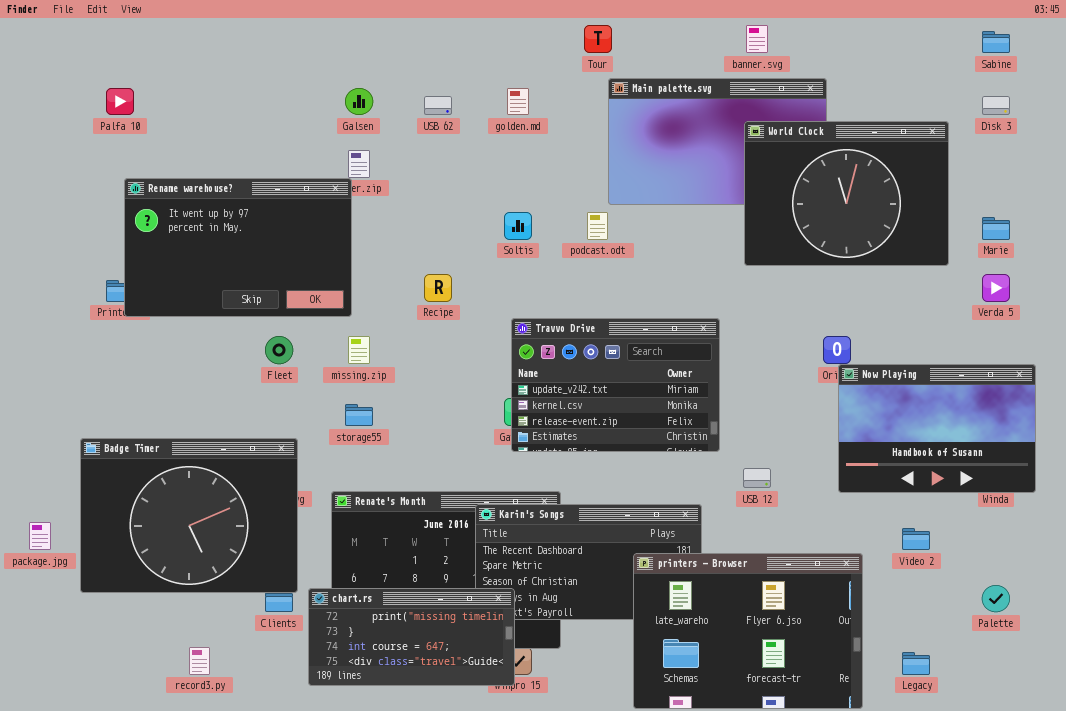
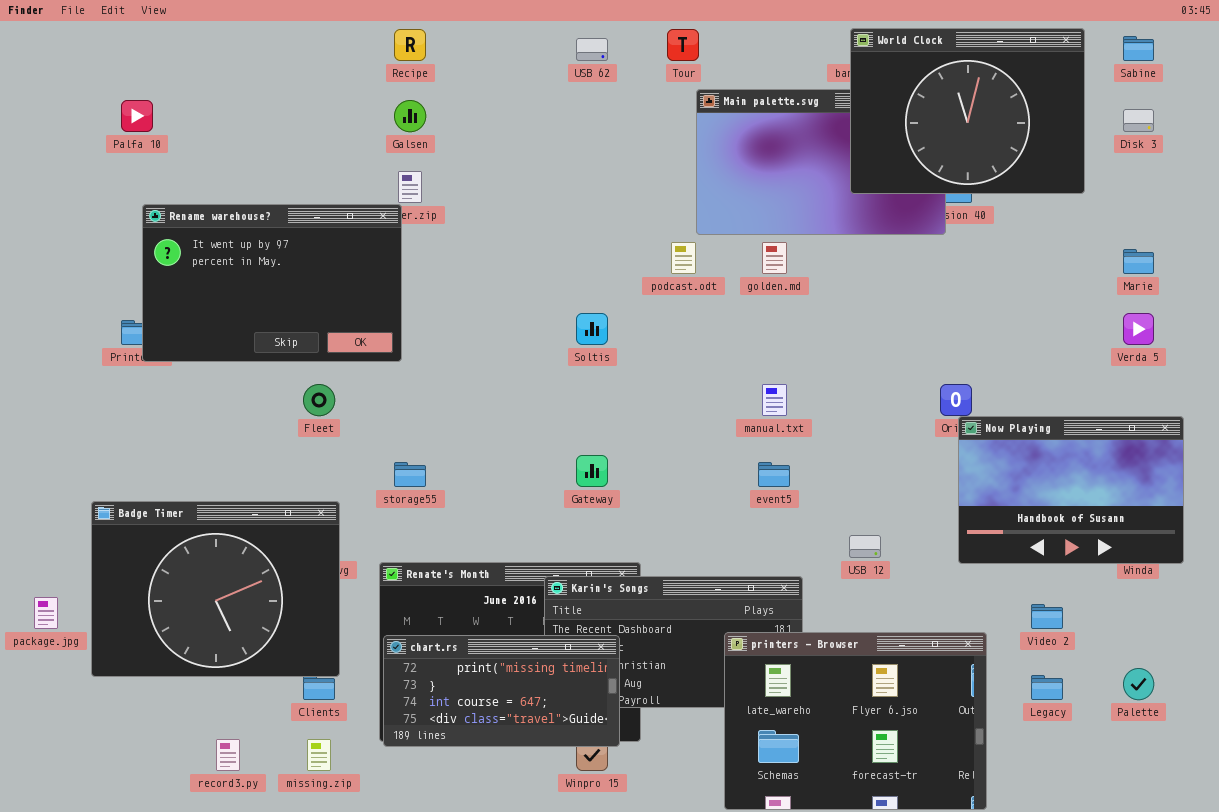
golden.md: [507,88,529,115] -> [762,242,787,274], moved
USB 62: [424,96,452,115] -> [576,38,608,61], moved
World Clock: [744,121,949,266] -> [850,28,1085,194], moved
Soltis: [504,212,532,240] -> [576,313,608,345], moved
Recipe: [424,274,452,302] -> [394,29,426,61], moved
Travvo Drive: [511,318,720,452] -> none, closed
missing.zip: [348,336,370,364] -> [307,739,331,771], moved
chart.rs: [308,588,515,686] -> [383,635,620,747], moved
Legacy: [902,652,930,675] -> [1031,675,1063,700], moved

